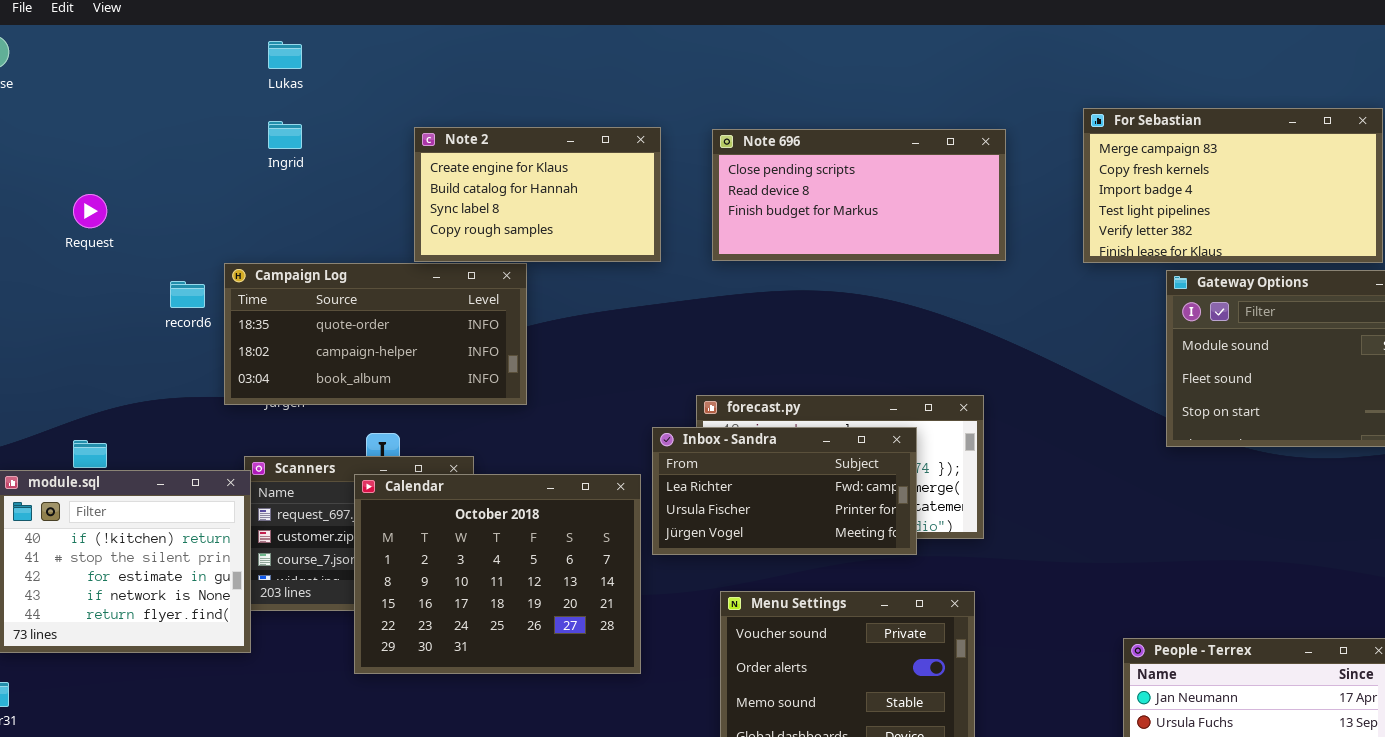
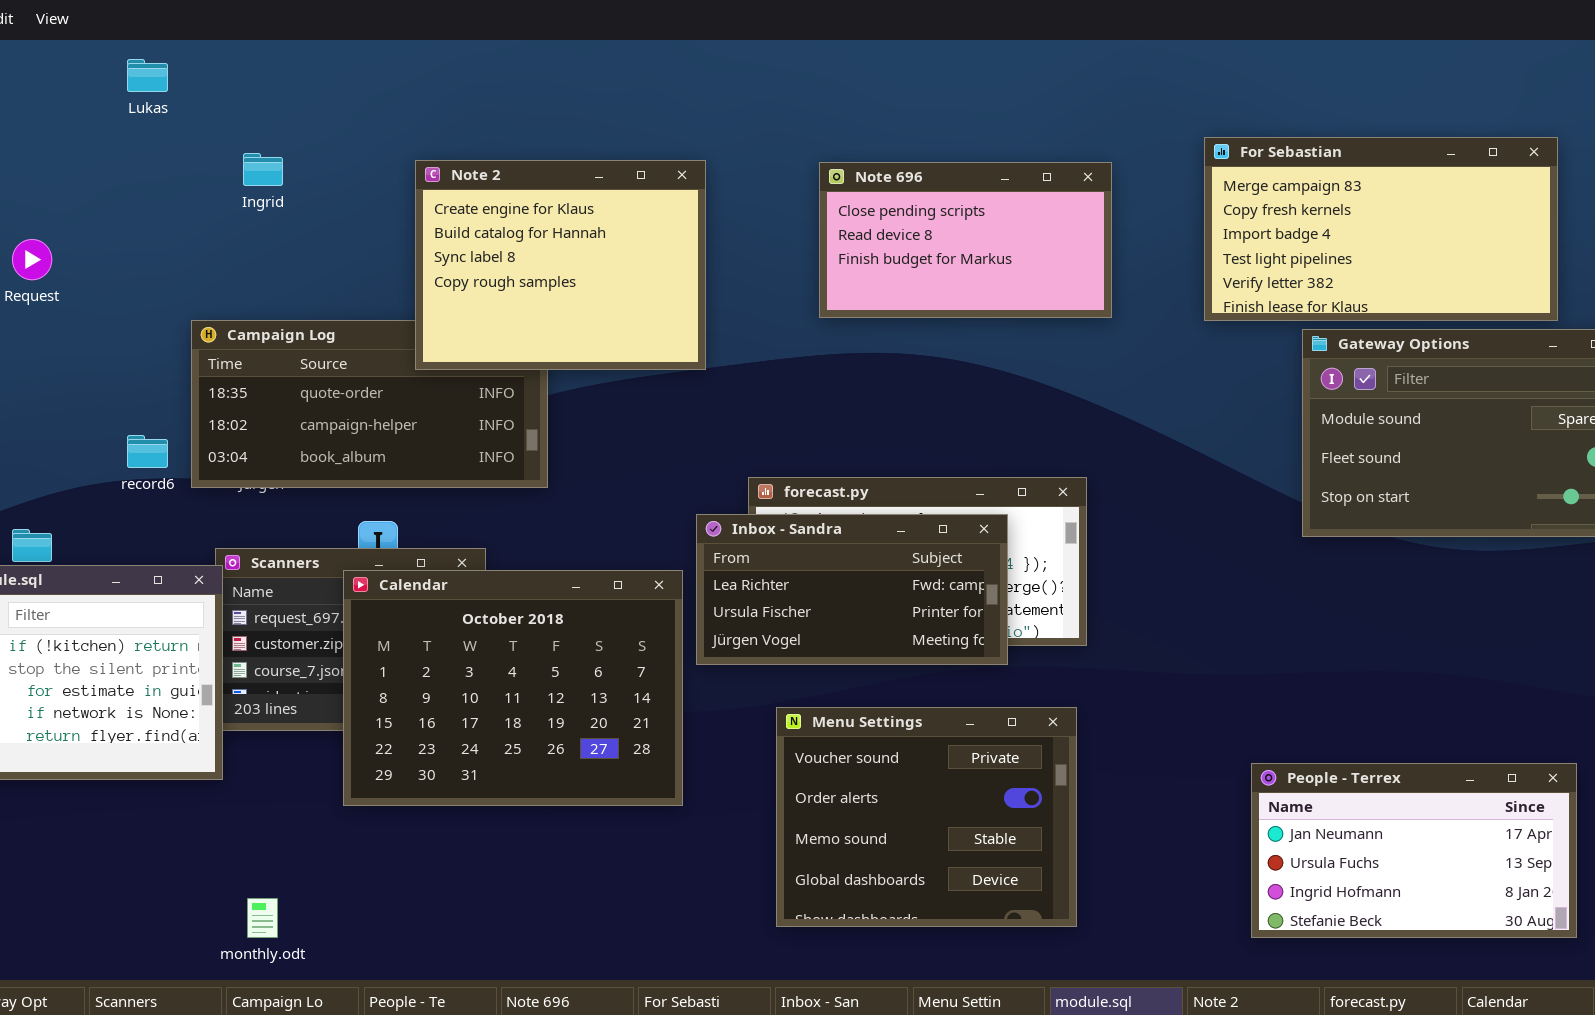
Lukas: [268,41,302,69] -> [127,59,168,92], moved
Note 2: [414,127,661,262] -> [415,160,706,370], resized
Note 696: [712,129,1006,261] -> [819,162,1112,318], resized
record6: [170,281,205,308] -> [127,435,168,468], moved

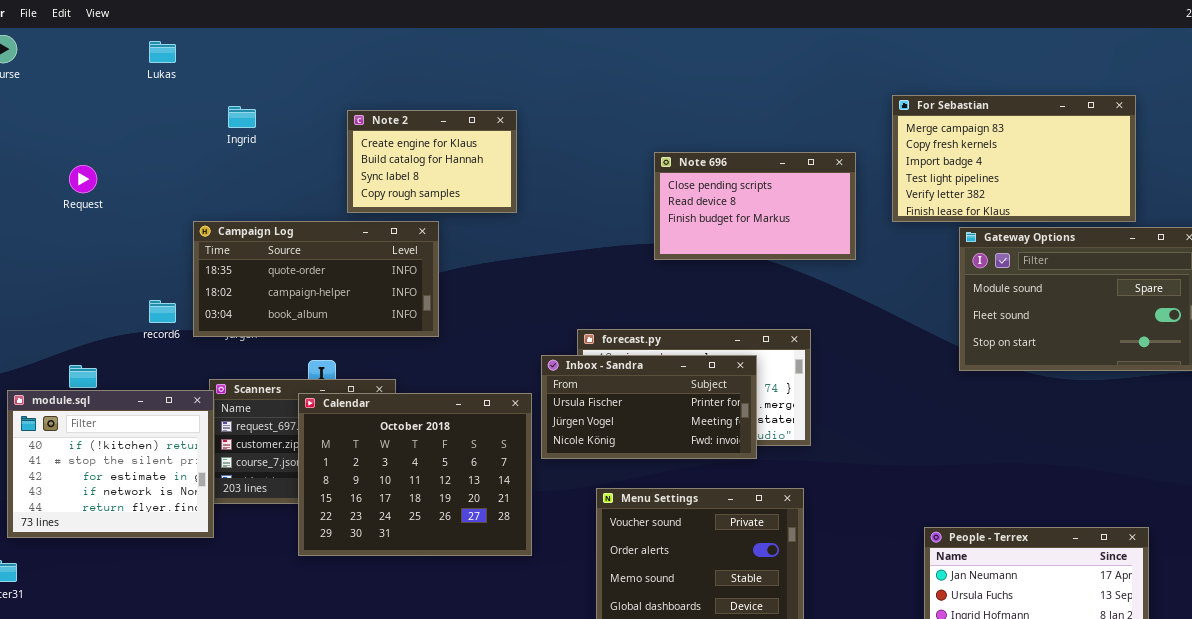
Note 2: [415,160,706,370] -> [347,110,517,213], resized
Note 696: [819,162,1112,318] -> [654,152,856,260], moved
Inbox - Sandra: [696,514,1008,665] -> [541,355,757,459], scrolled down 1 row

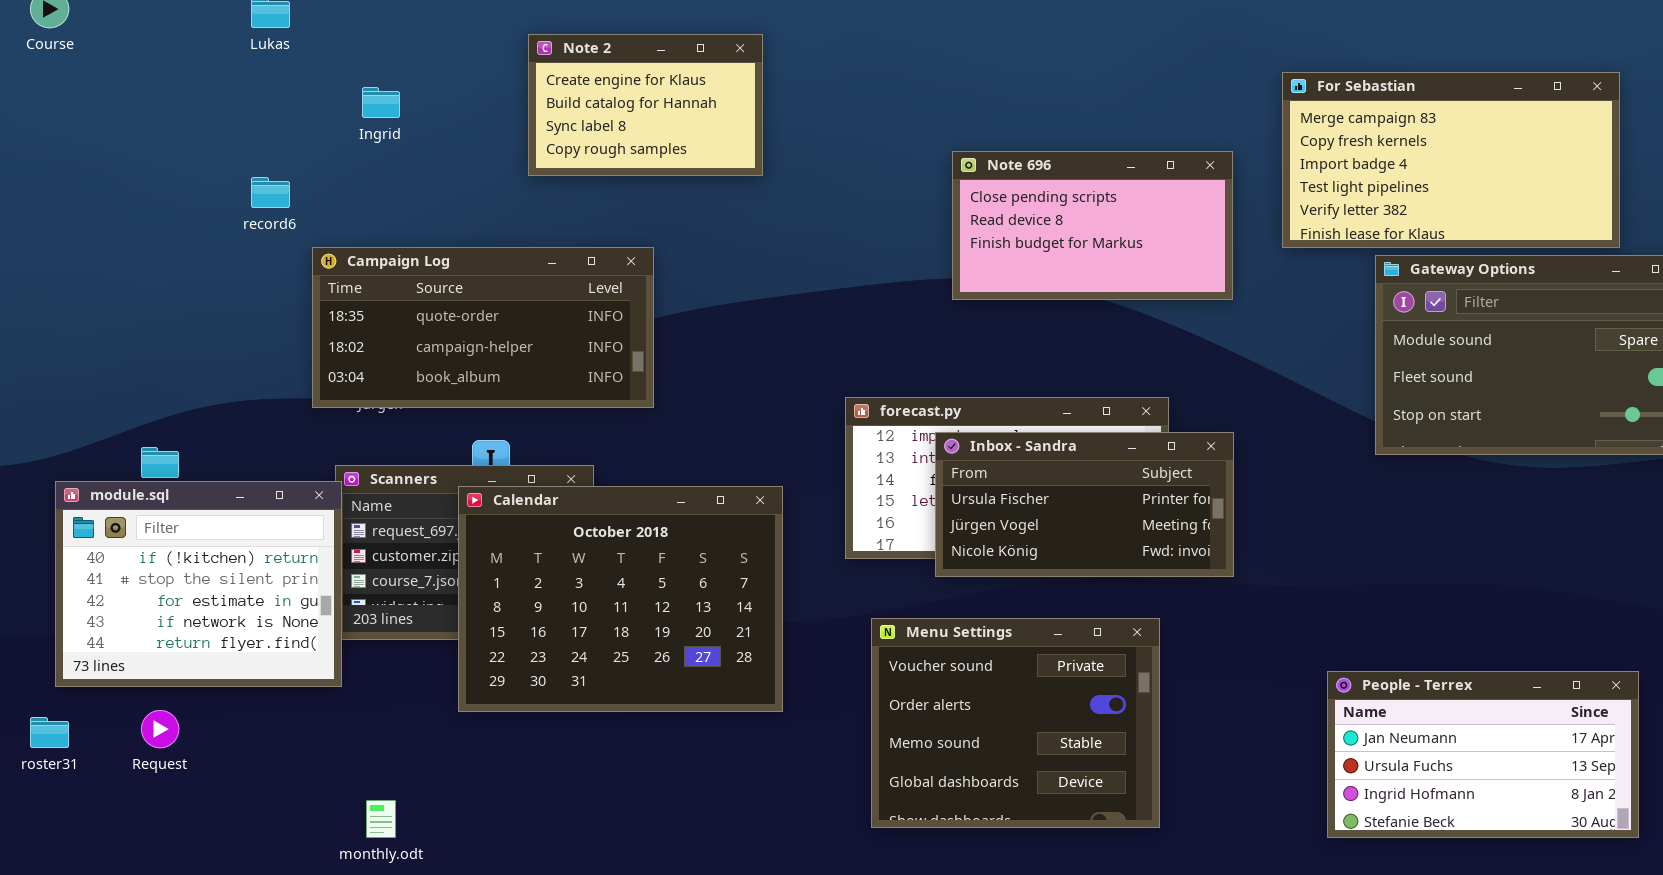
Note 2: [347,110,517,213] -> [528,34,763,176], moved
Request: [69,165,97,193] -> [141,710,179,748], moved
record6: [149,300,176,323] -> [251,177,290,208], moved
Inbox - Sandra: [541,355,757,459] -> [935,432,1234,577], moved

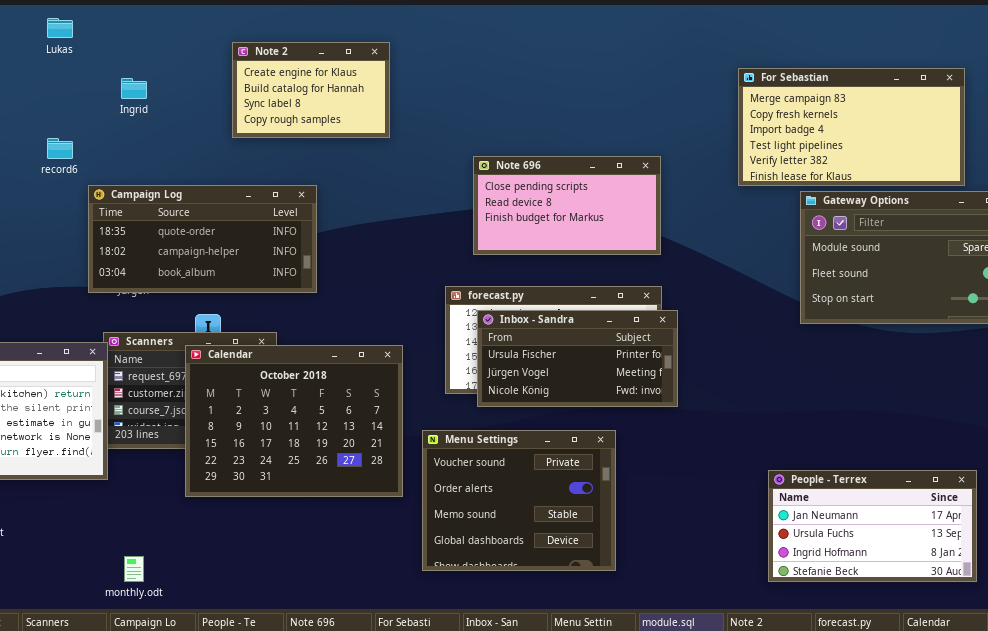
Note 696: [952,151,1233,300] -> [473,156,661,255], moved
Inbox - Sandra: [935,432,1234,577] -> [477,310,678,407], moved
Menu Settings: [871,618,1160,828] -> [422,430,616,571], moved

